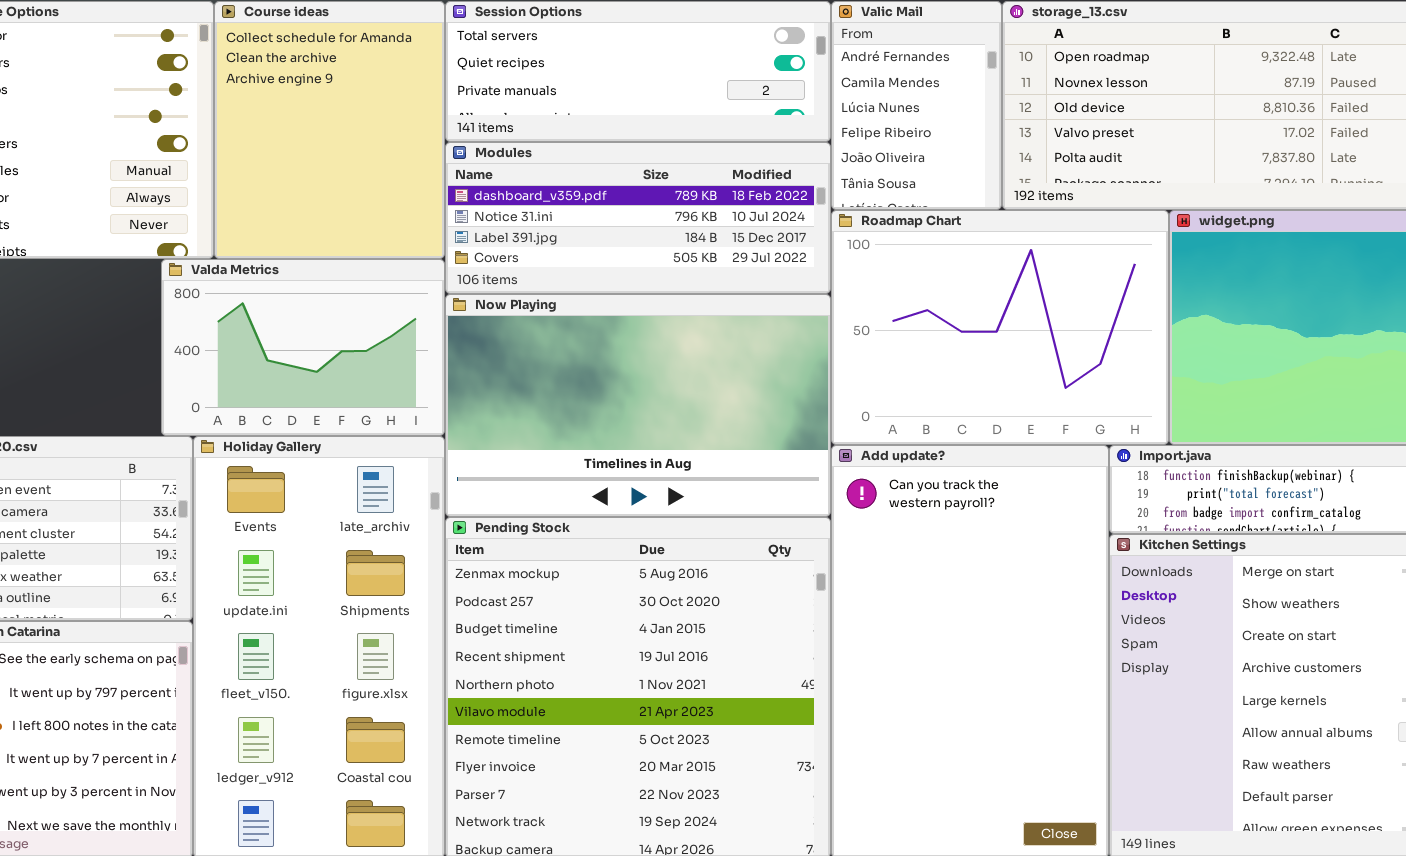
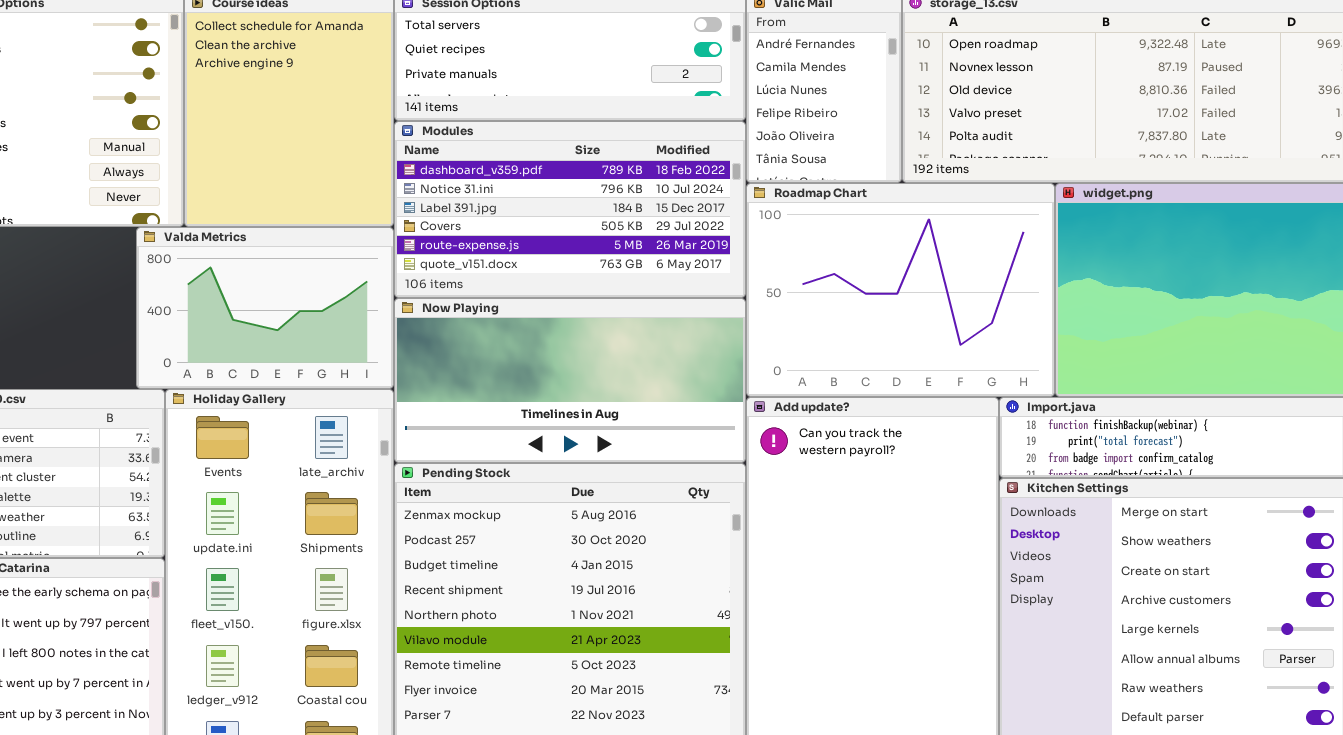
Modules: [445,142,831,294] -> [394,121,746,298], resized
Now Playing: [445,294,831,517] -> [394,298,746,463], resized

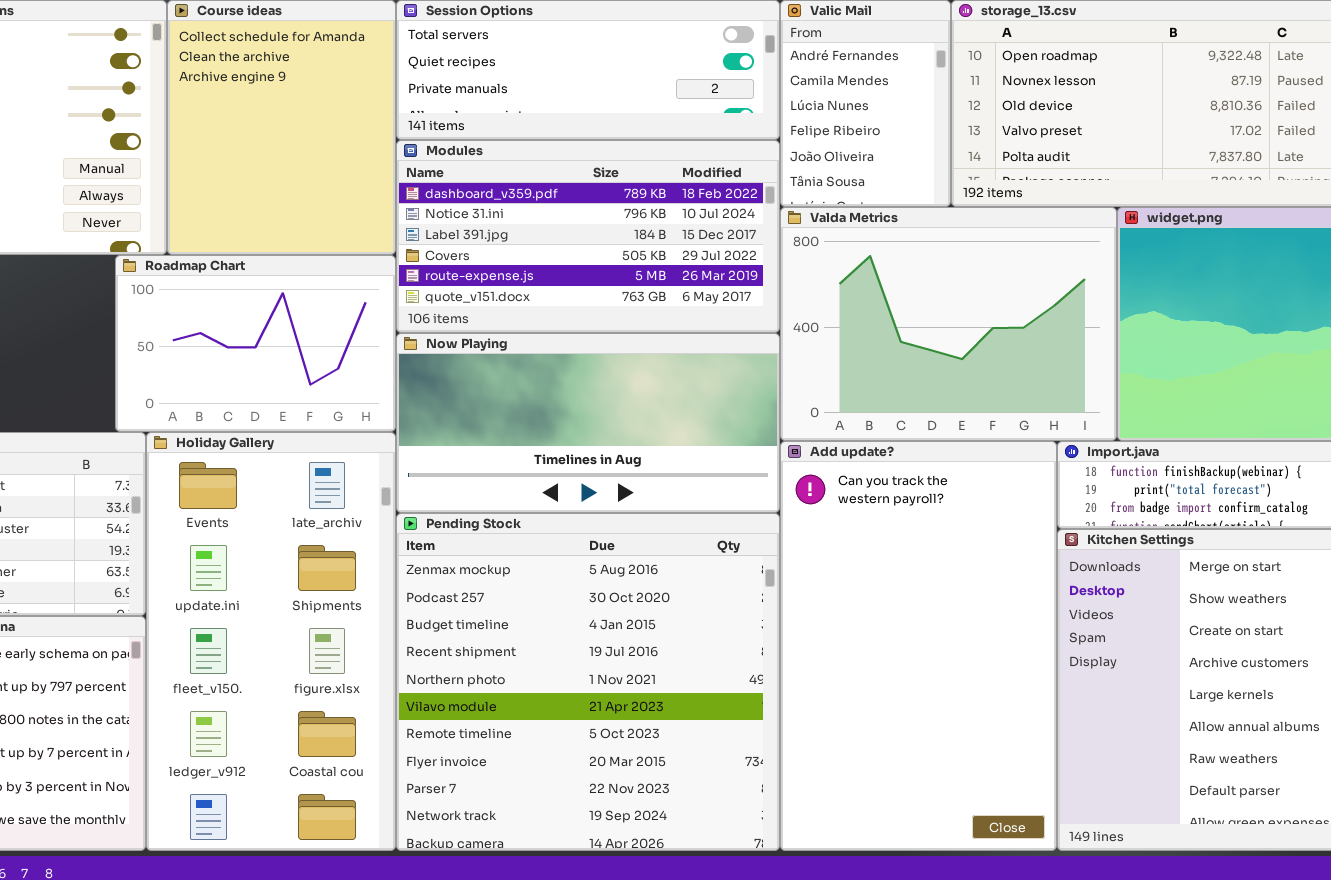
Roadmap Chart: [746,183,1055,397] -> [115,255,396,432], moved, resized
Valda Metrics: [136,227,394,389] -> [780,207,1117,441], moved, resized

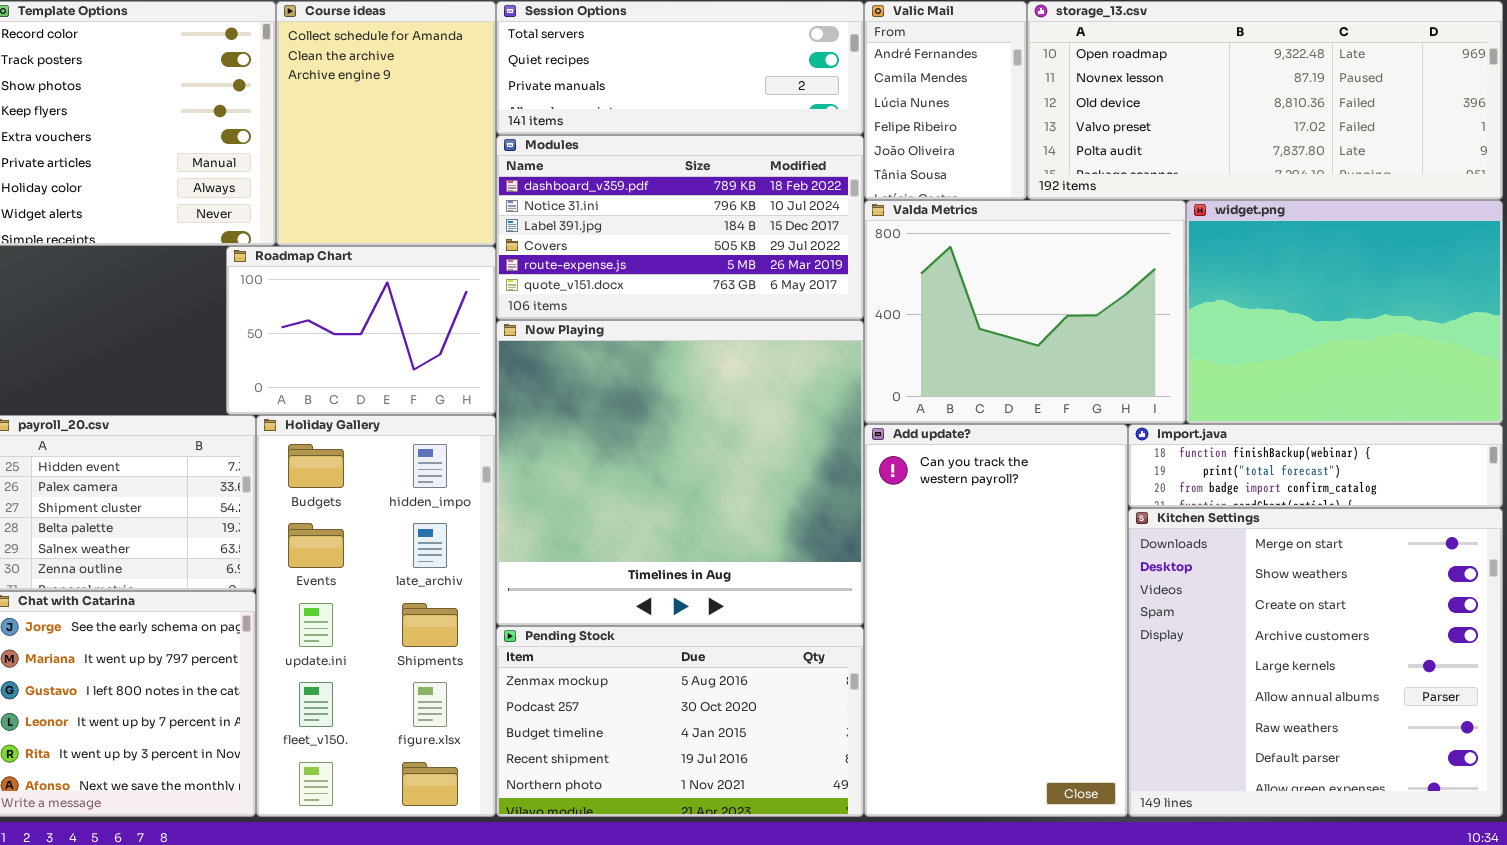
Now Playing: [396,333,780,513] -> [496,320,864,626], resized
Holiday Gallery: [146,432,396,851] -> [256,415,496,817], scrolled up 1 row
Pending Stock: [396,513,780,851] -> [496,626,864,817], resized

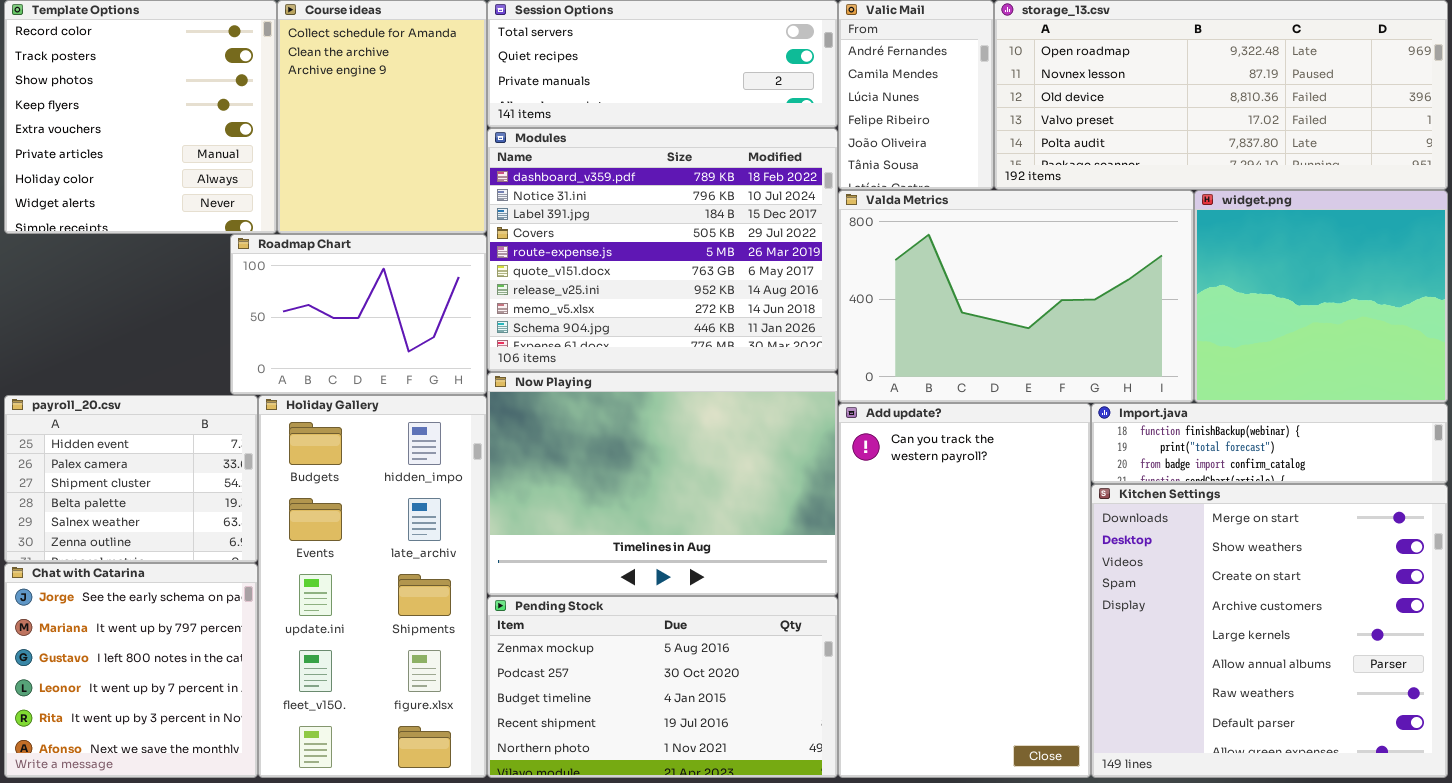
Modules: [496,135,864,320] -> [487,128,838,372], resized
Valda Metrics: [864,200,1186,424] -> [838,190,1194,403], resized
widget.png: [1186,200,1503,424] -> [1194,190,1448,403], resized
Now Playing: [496,320,864,626] -> [487,372,838,596], resized

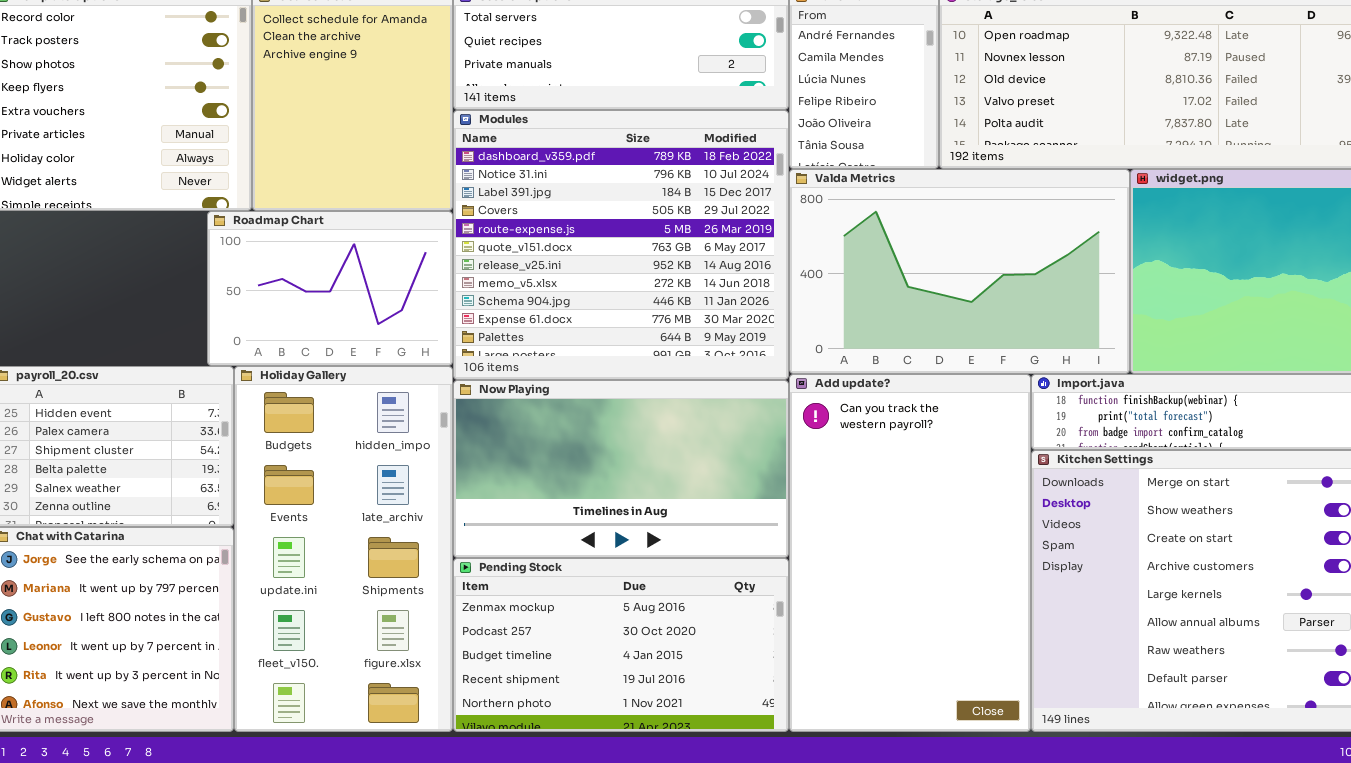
Modules: [487,128,838,372] -> [453,110,789,380], resized
Now Playing: [487,372,838,596] -> [453,380,789,558], resized

